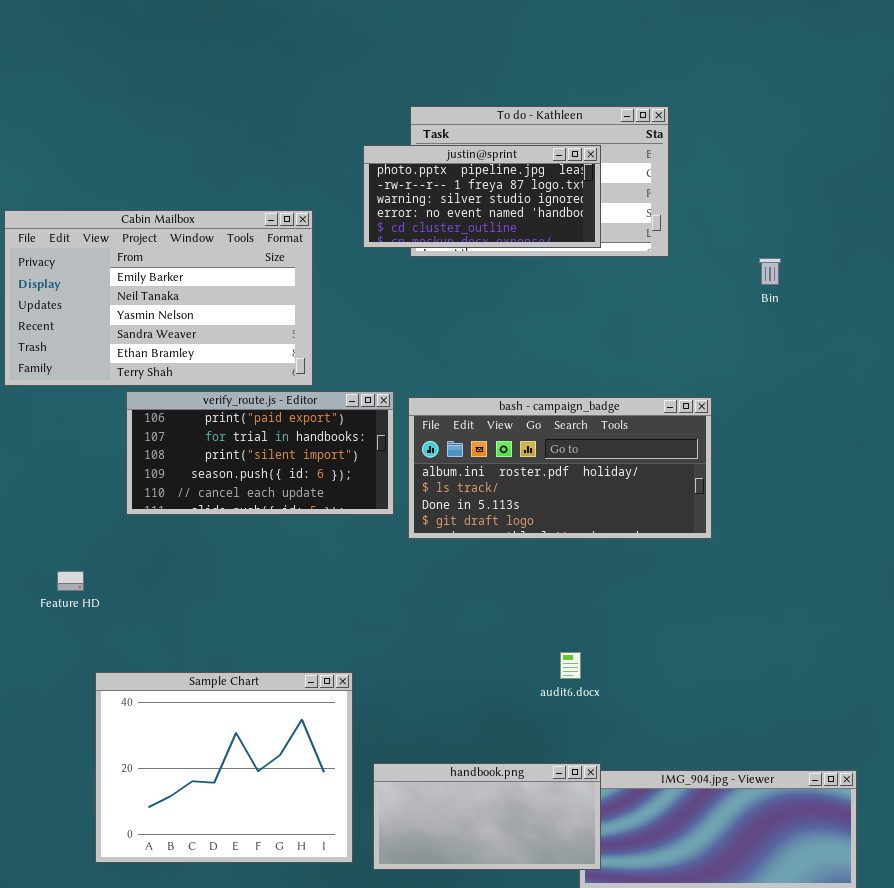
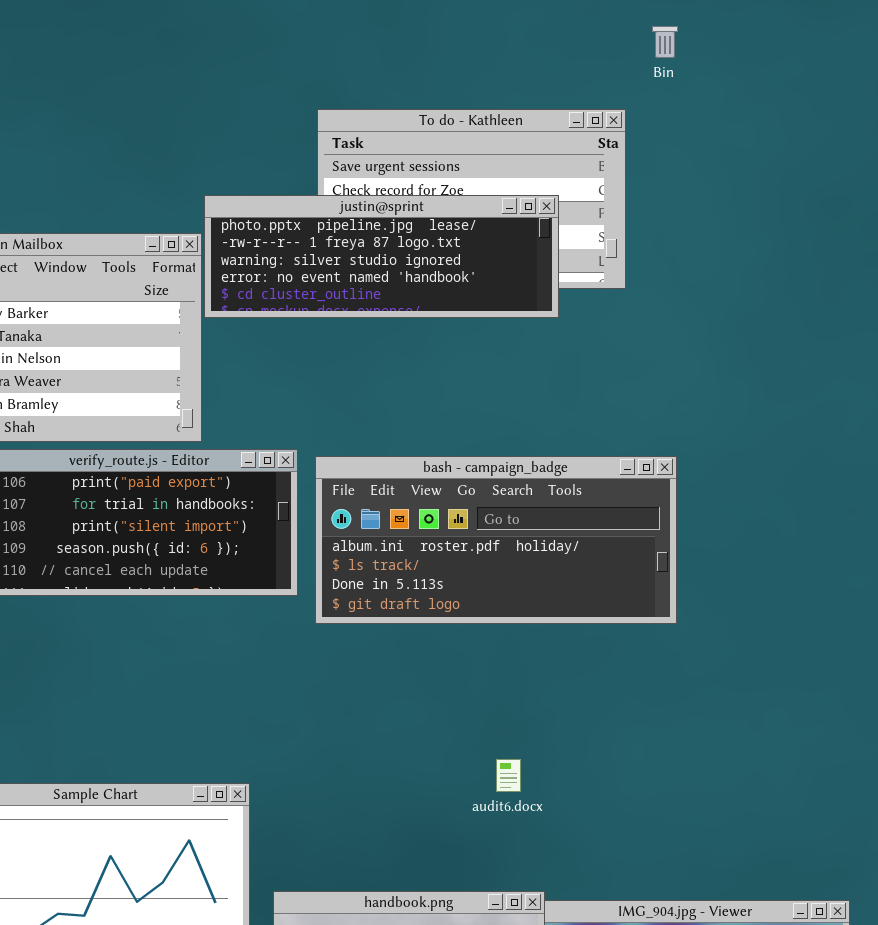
justin@sprint: [363,145,601,248] -> [204,195,559,318], moved, resized
Bin: [759,258,781,285] -> [652,26,678,58], moved

